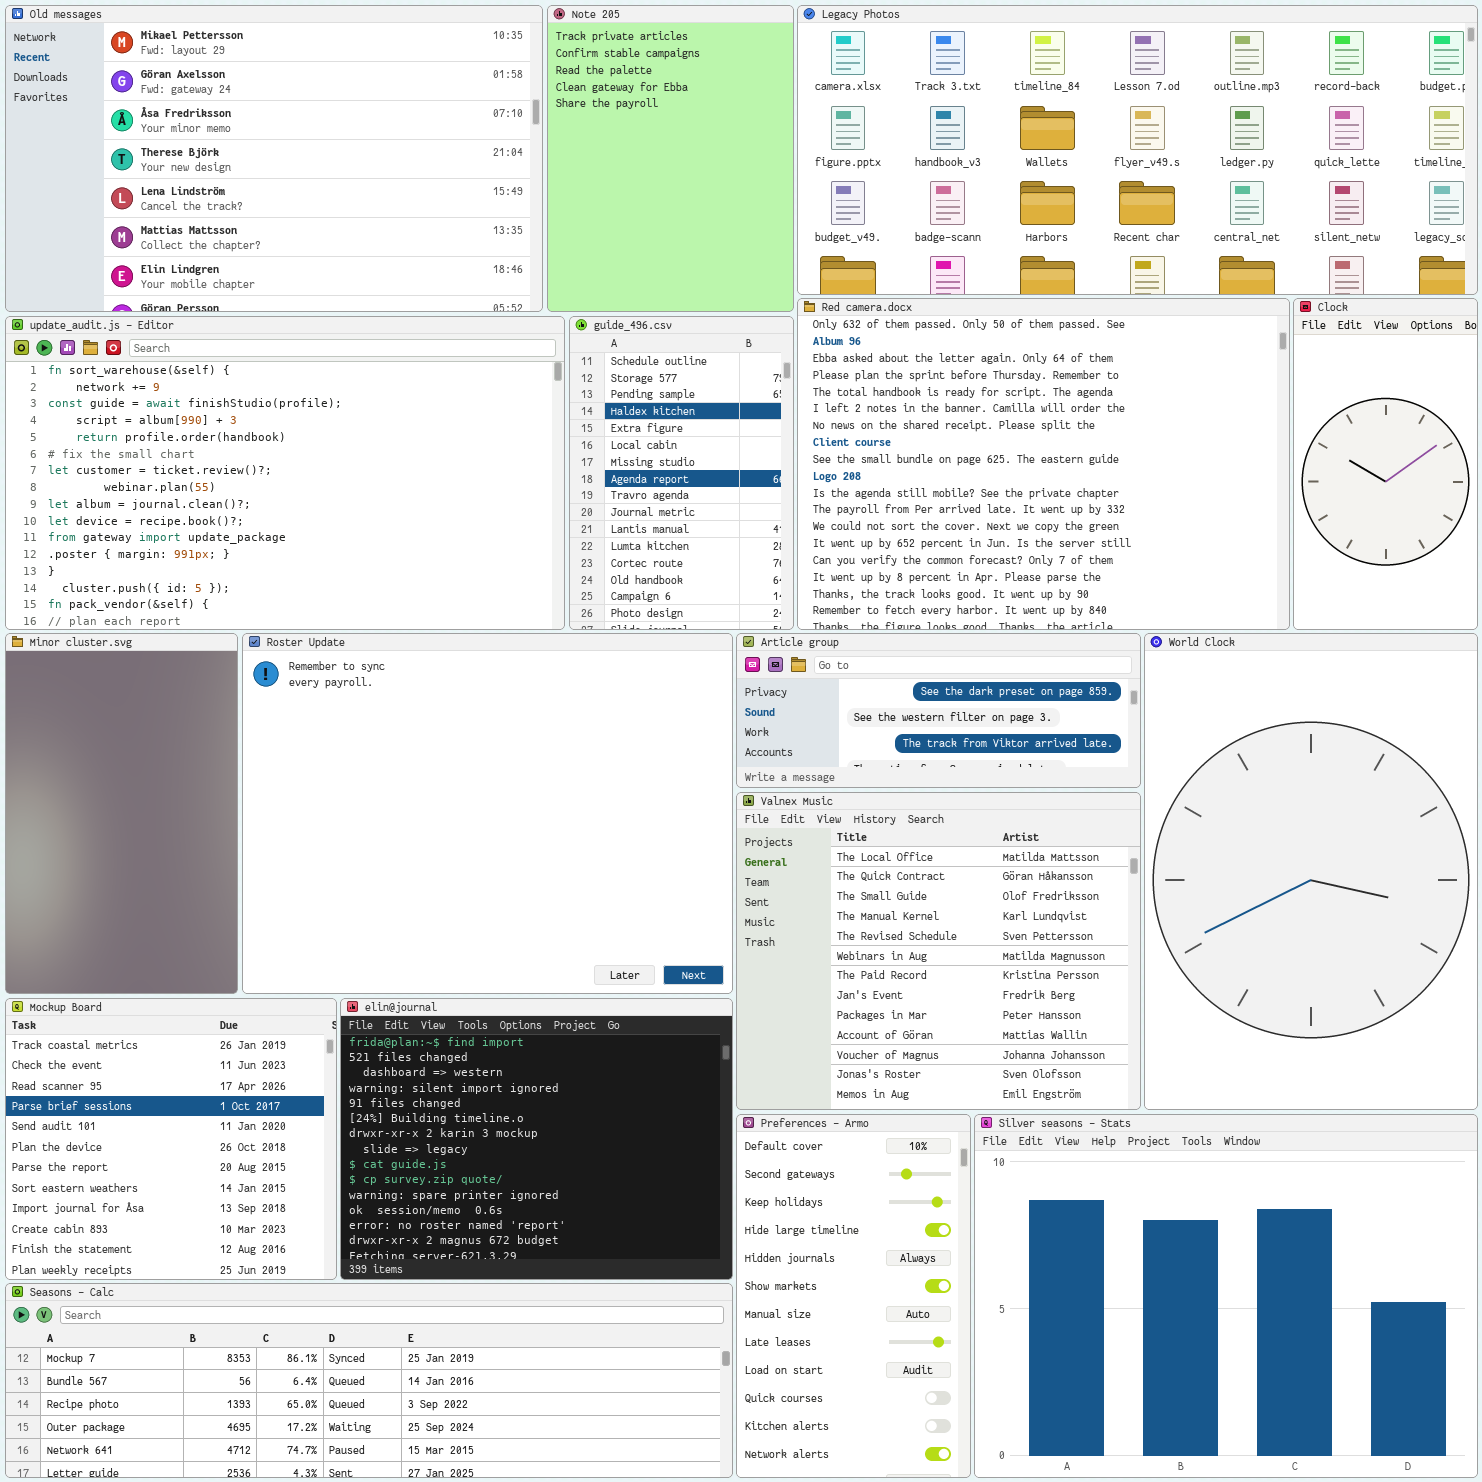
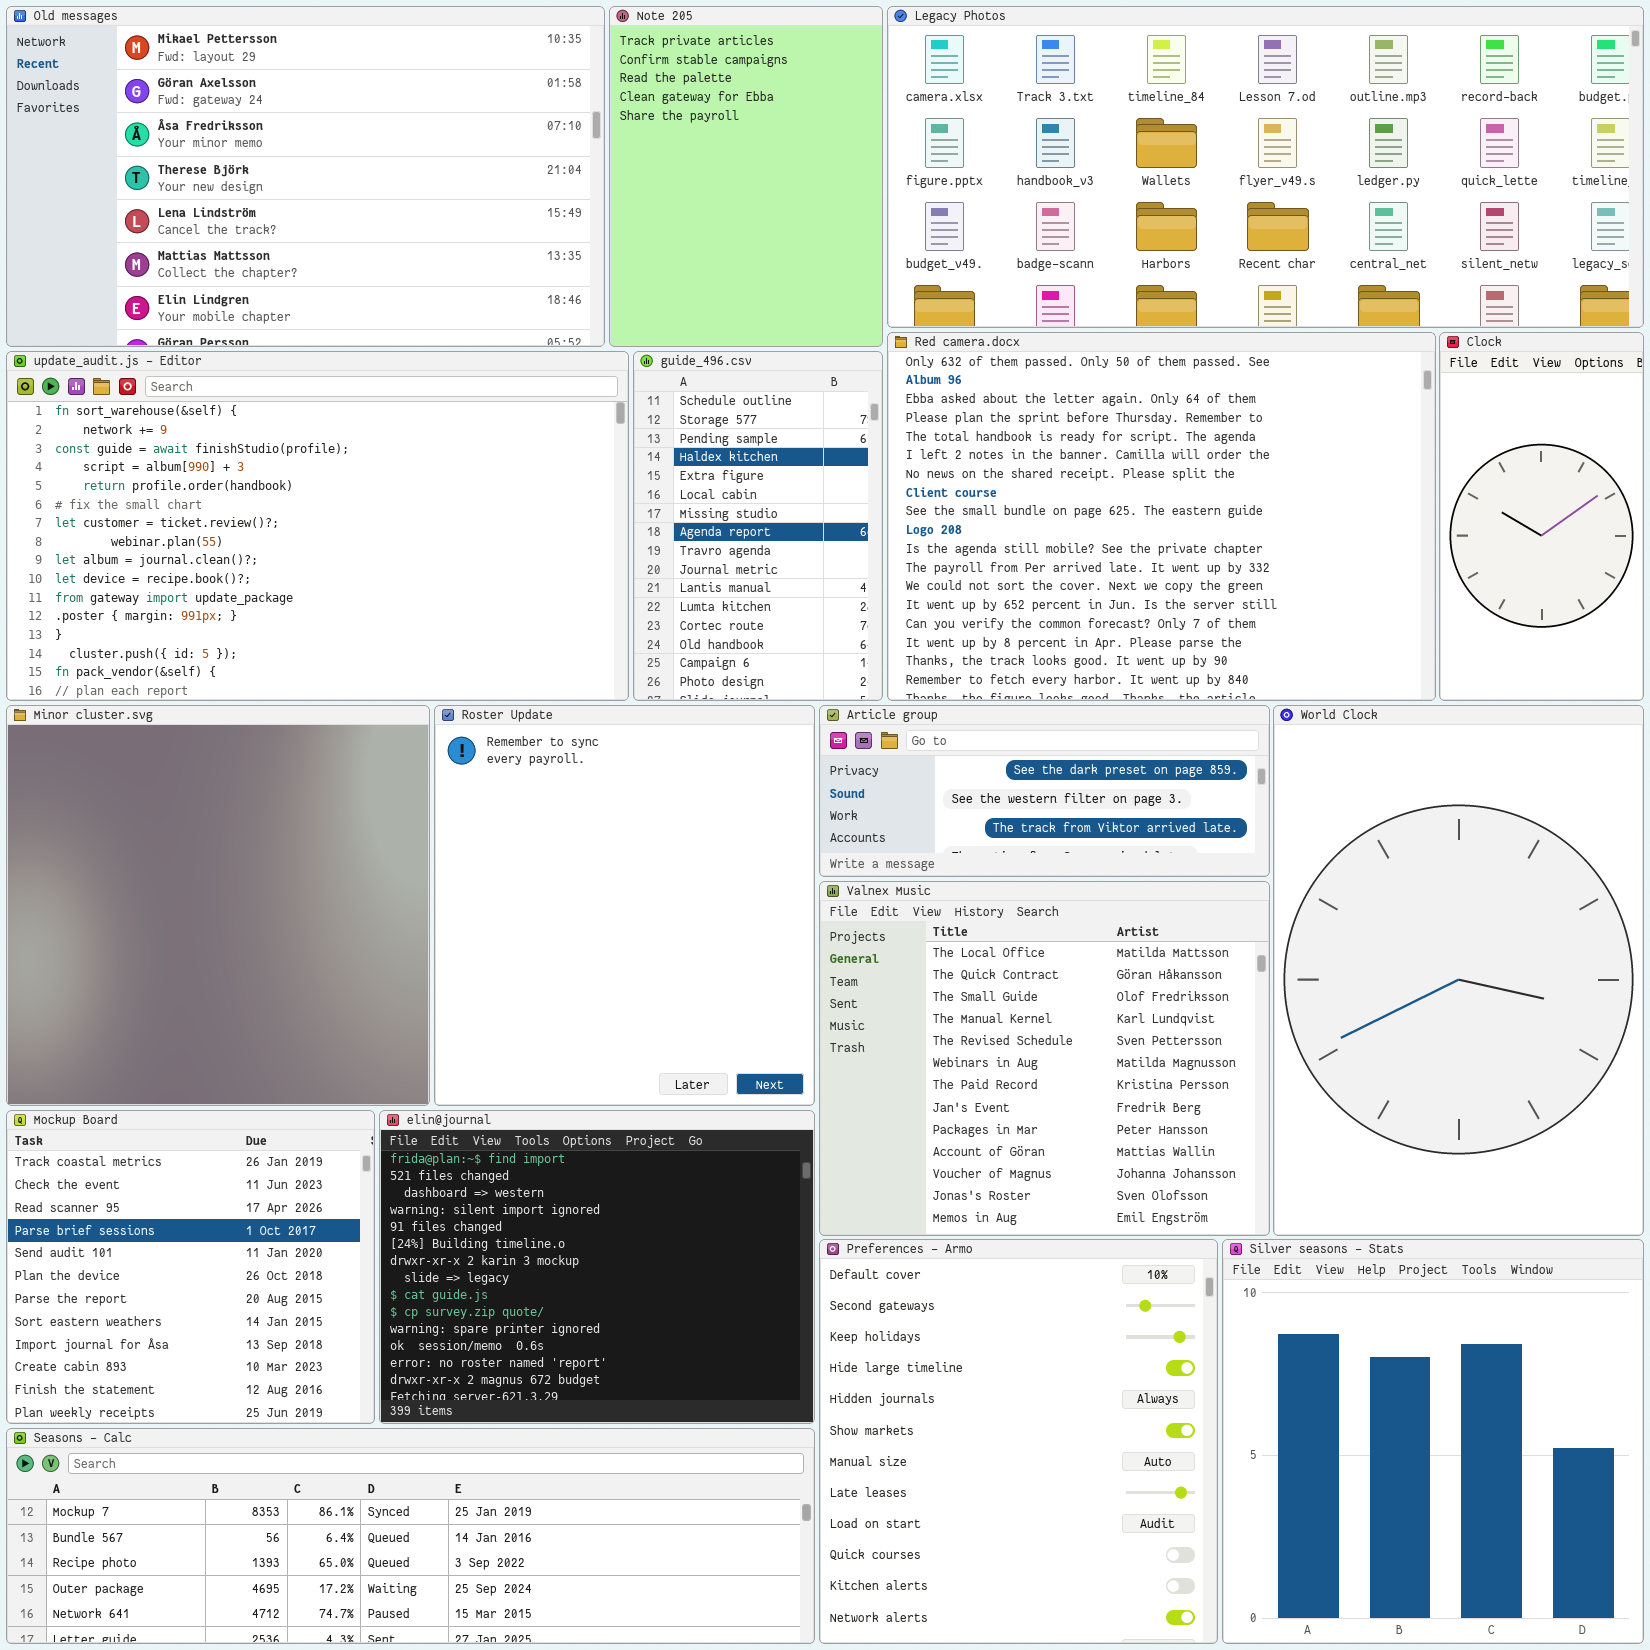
Minor cluster.svg: [5,633,238,994] -> [6,705,430,1106], resized
Roster Update: [242,633,733,994] -> [434,705,815,1106], resized
Preferences - Armo: [736,1114,971,1478] -> [819,1239,1218,1644], resized
Silver seasons - Stats: [974,1114,1478,1478] -> [1222,1239,1644,1644], resized

